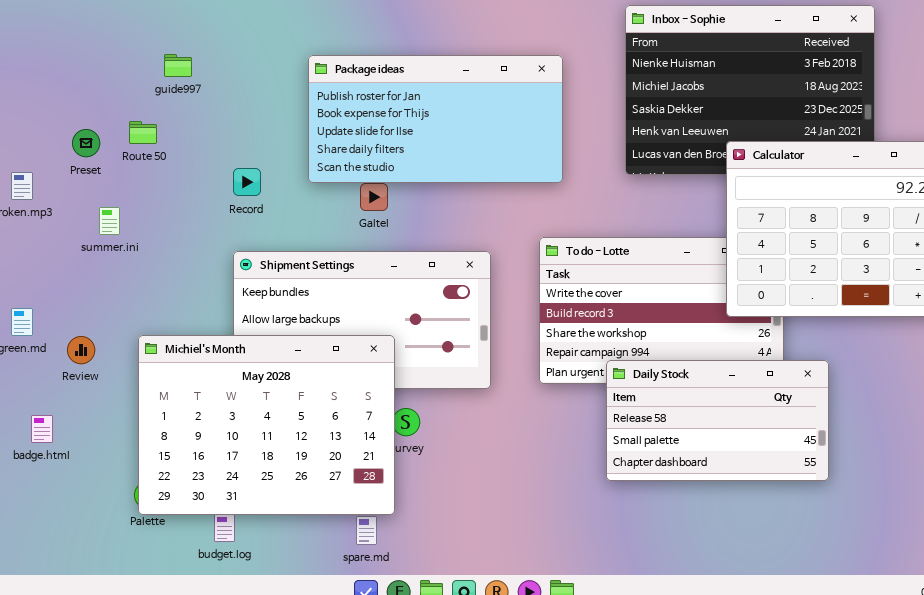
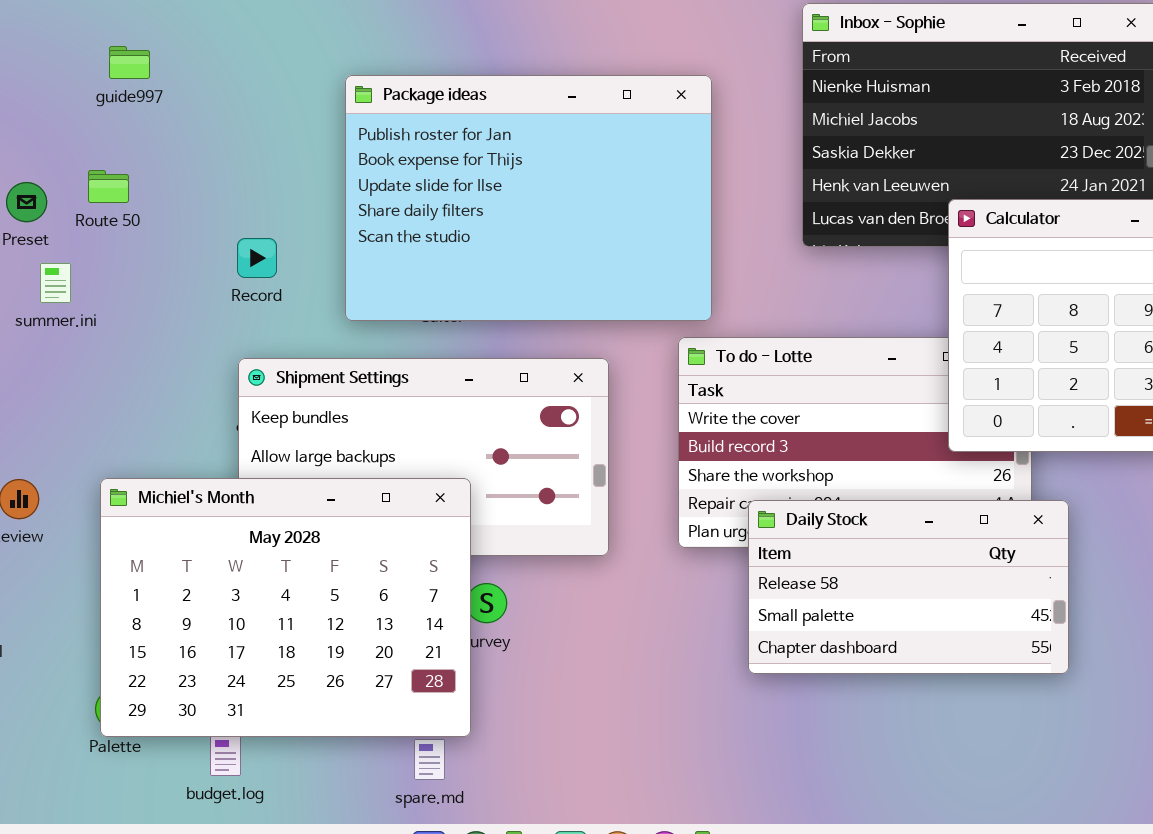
guide997: [164,54,192,77] -> [109,46,150,79], moved
Package ideas: [308,55,563,183] -> [345,75,712,321], resized
summer.ini: [99,207,120,235] -> [40,263,71,303], moved
Daily Stock: [606,360,829,481] -> [748,500,1069,674], moved

